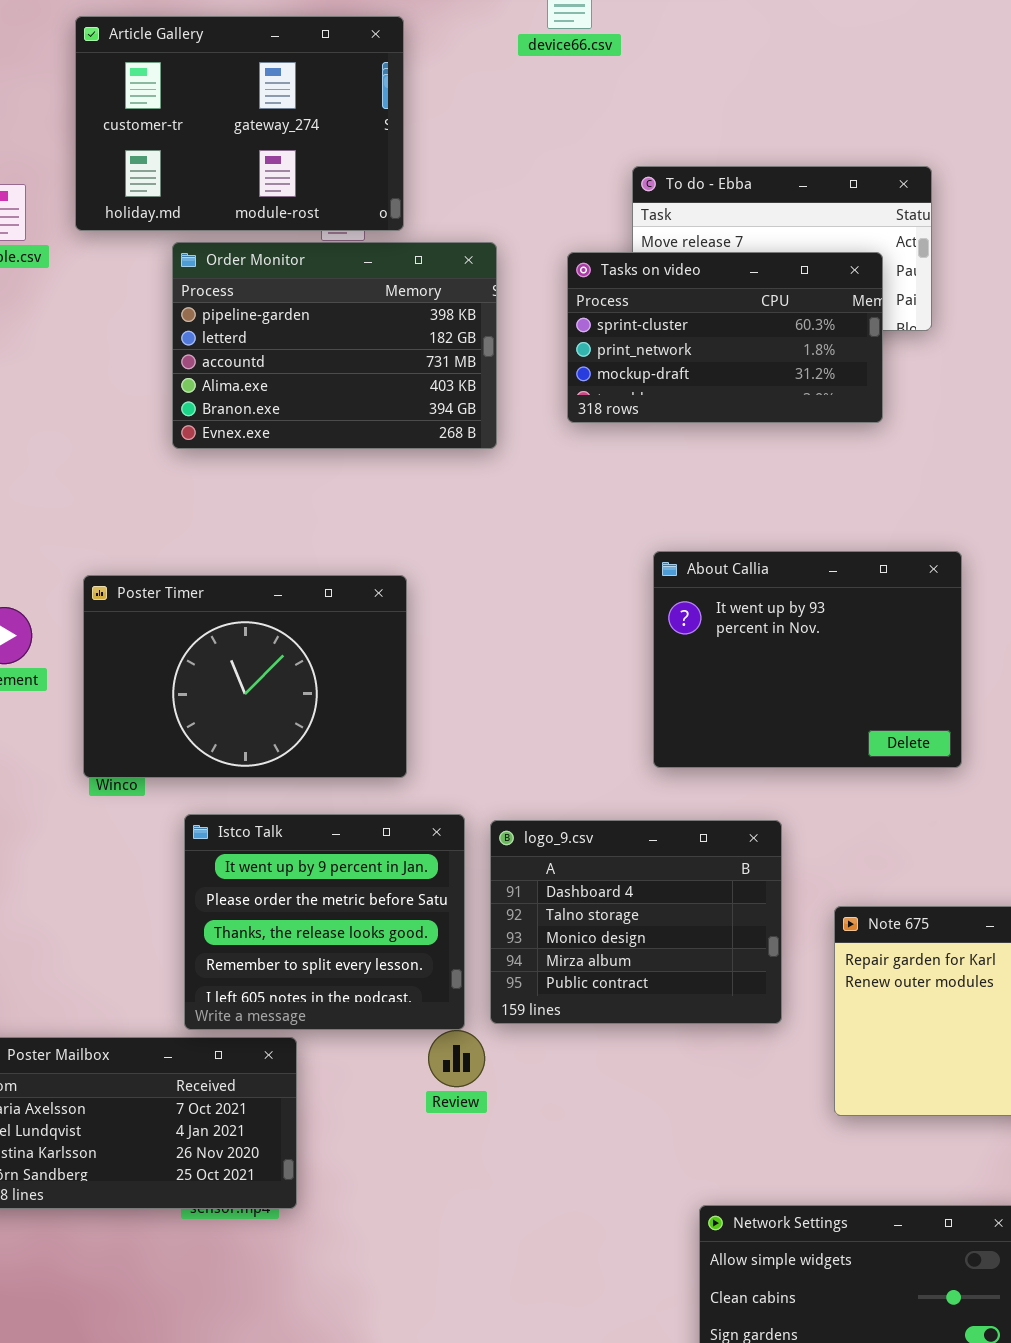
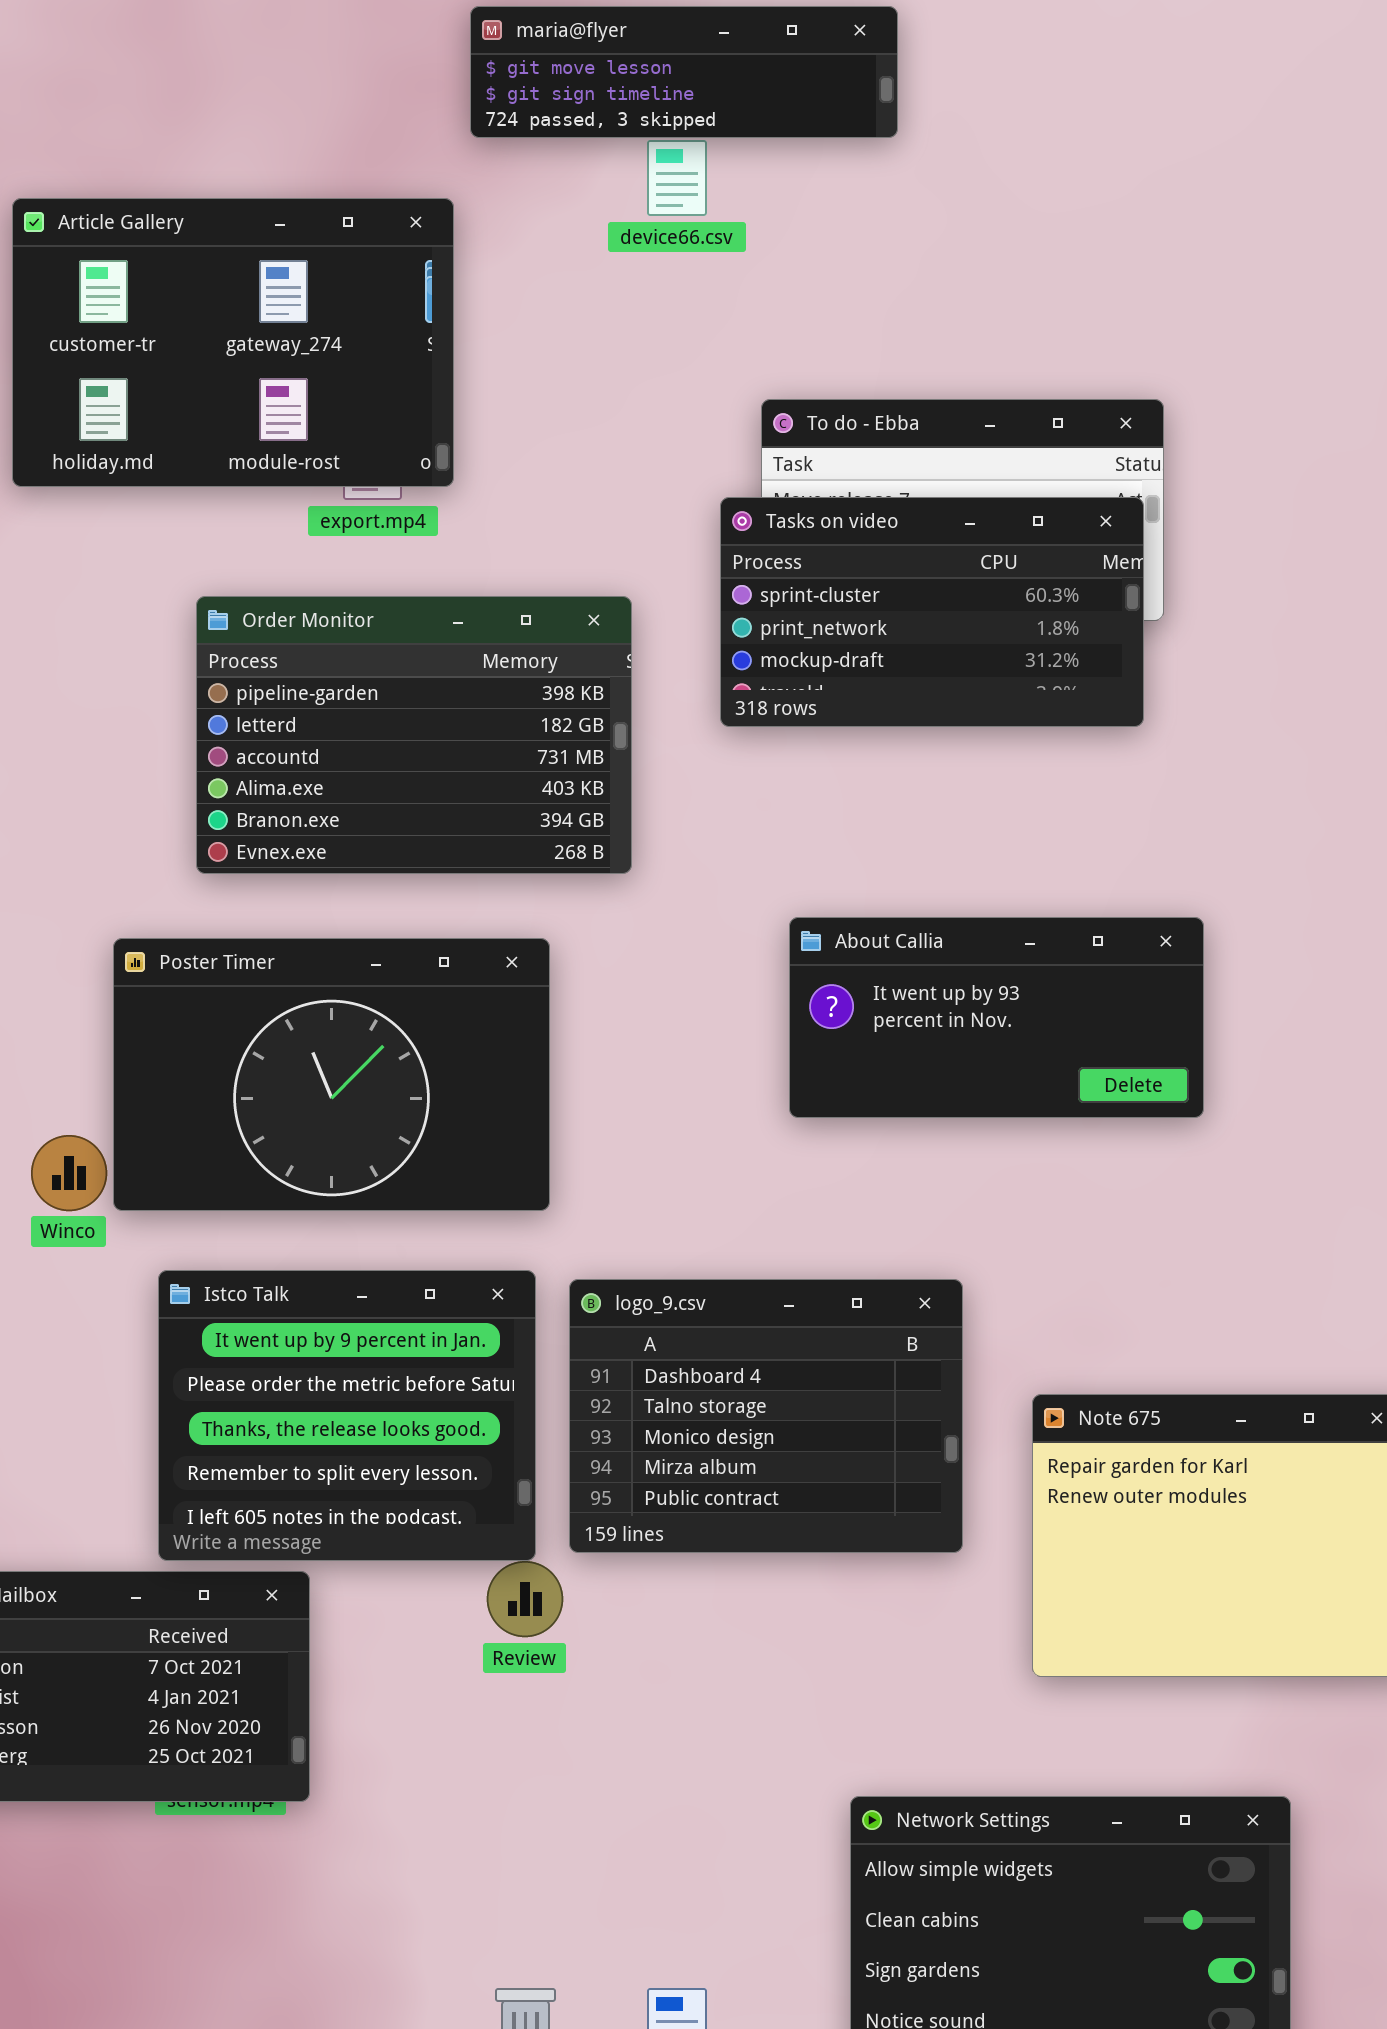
Order Monitor: [172,242,497,449] -> [196,596,632,874], moved
Tasks on video: [567,252,883,423] -> [720,497,1144,727], moved
About Callia: [653,551,962,768] -> [789,917,1204,1118], resized
Poster Timer: [83,575,407,778] -> [113,938,550,1211], moved

